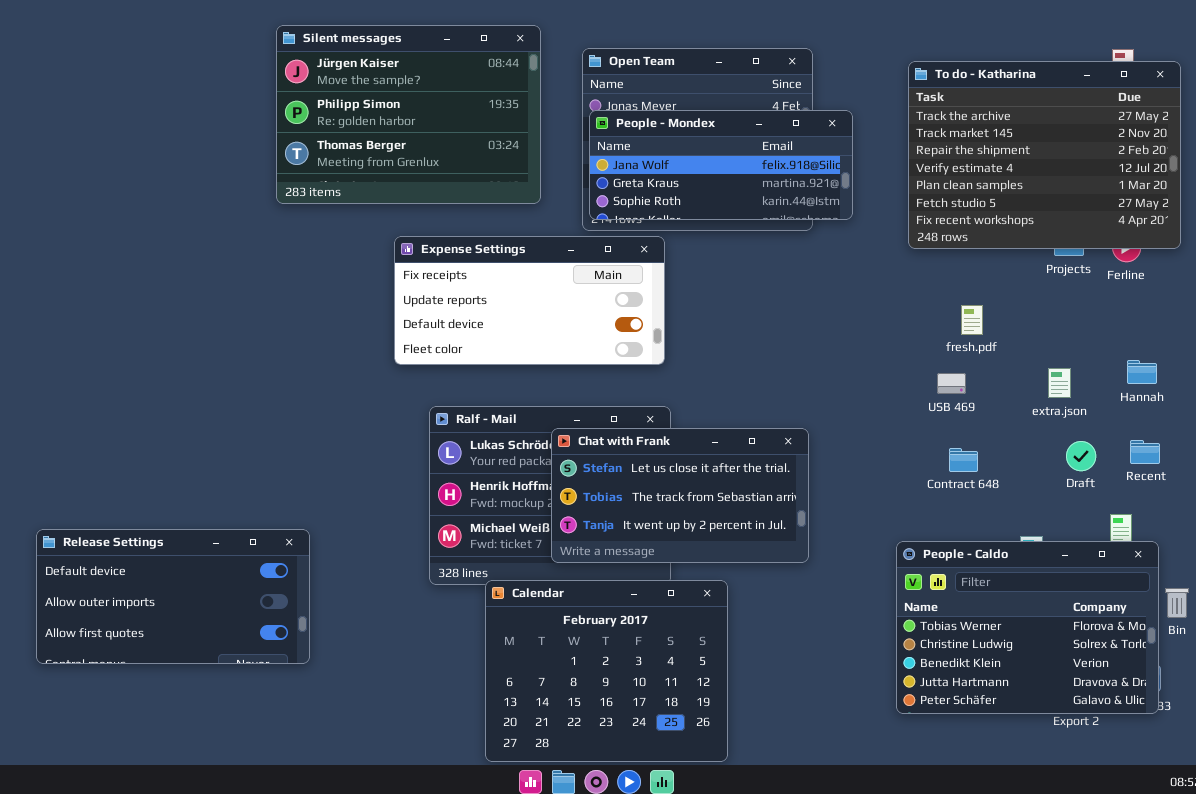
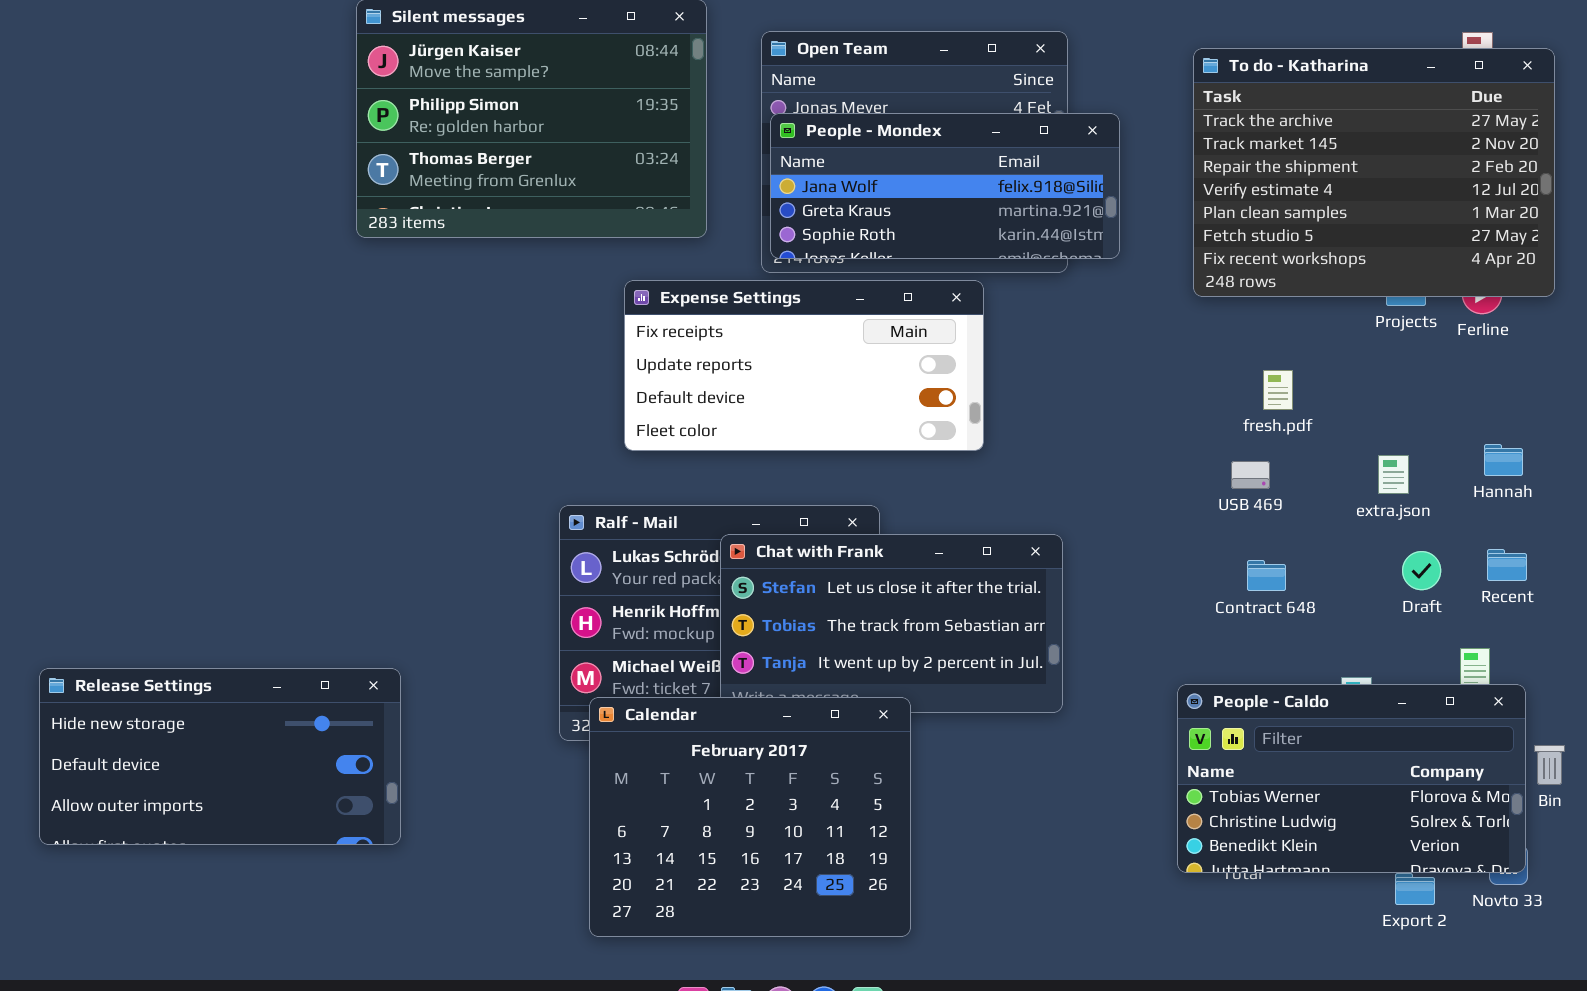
Expense Settings: [394,236,665,365] -> [624,280,984,451], moved
Release Settings: [36,529,310,664] -> [39,668,401,845], scrolled up 1 row
People - Caldo: [896,541,1159,714] -> [1177,684,1526,873], resized
Calendar: [485,580,728,762] -> [589,697,911,937], moved

